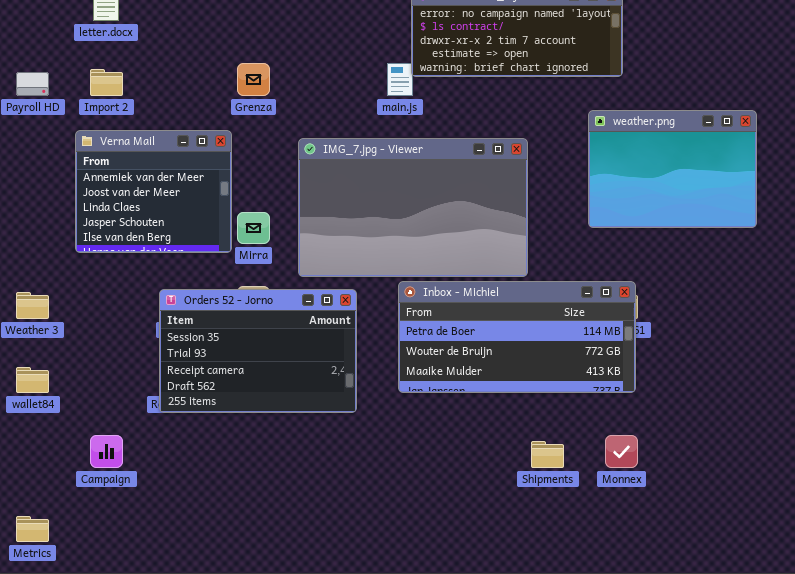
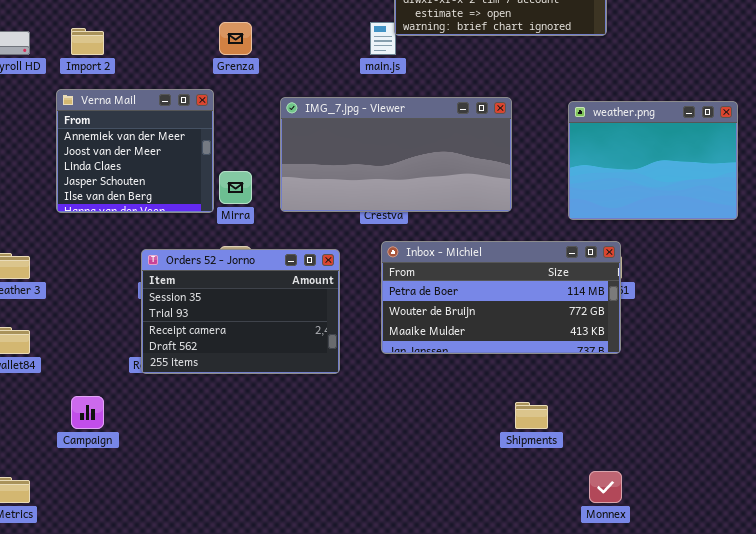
weather.png: [588,110,757,228] -> [568,101,738,220], moved
IMG_7.jpg - Viewer: [298,138,528,277] -> [280,97,512,212], resized
Monnex: [605,435,638,468] -> [589,471,622,503], moved

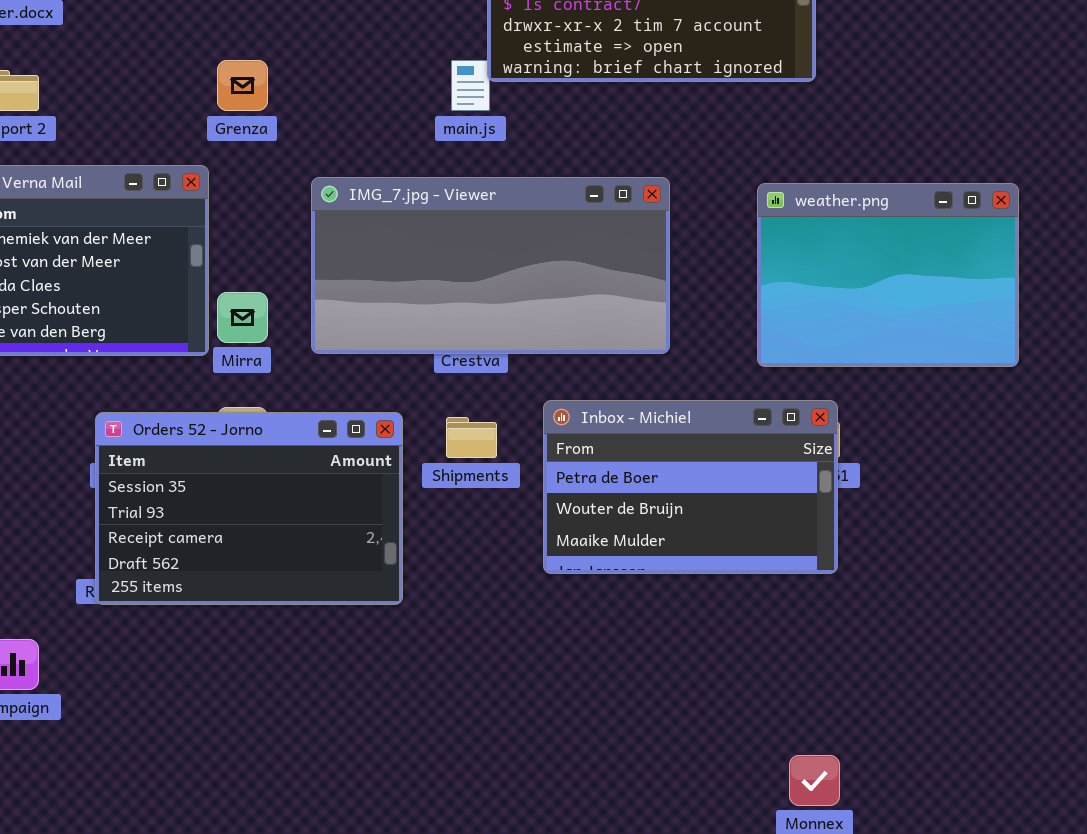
Inbox - Michiel: [381,241,621,354] -> [543,400,838,574], resized
Shipments: [515,402,548,429] -> [446,417,497,458], moved

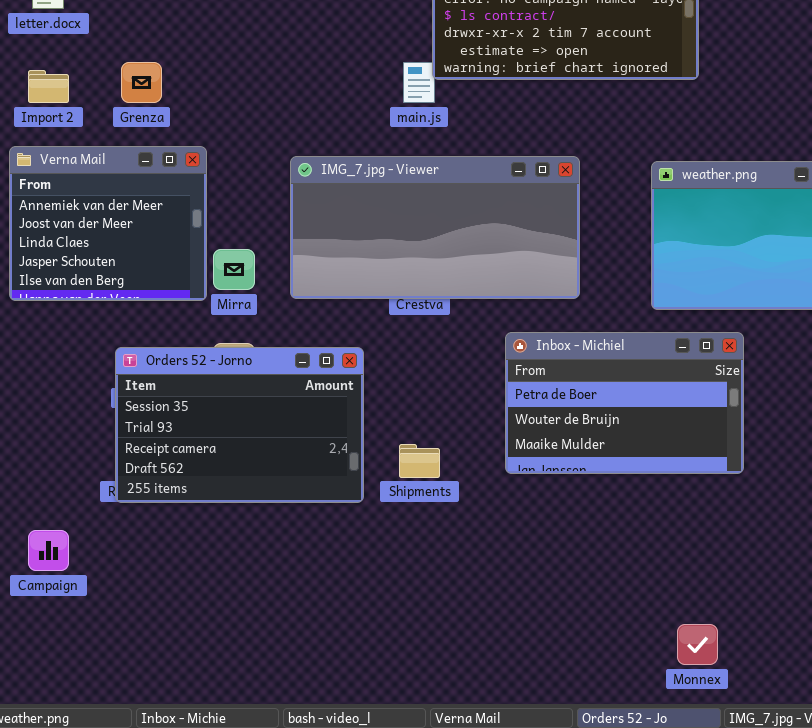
Grenza: [217,60,268,111] -> [121,62,162,103], moved
Inbox - Michiel: [543,400,838,574] -> [505,332,744,474], moved
Shipments: [446,417,497,458] -> [399,444,440,478], moved

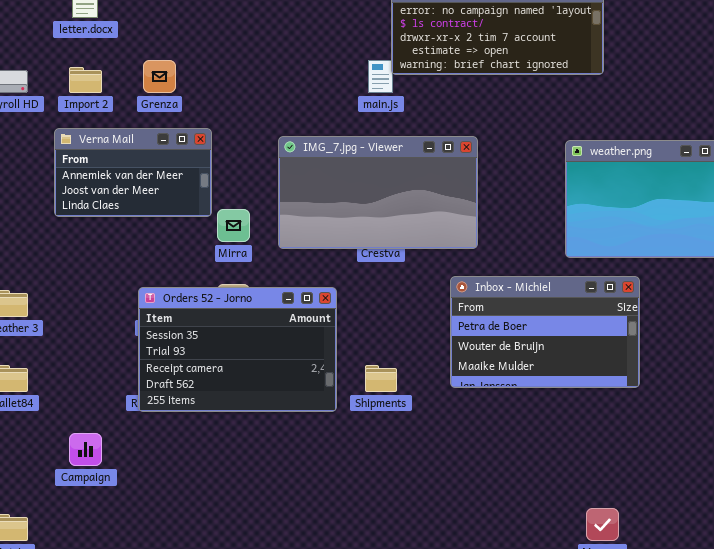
Verna Mail: [9,146,207,301] -> [54,128,212,217], resized
IMG_7.jpg - Viewer: [290,156,580,299] -> [278,136,478,249], resized

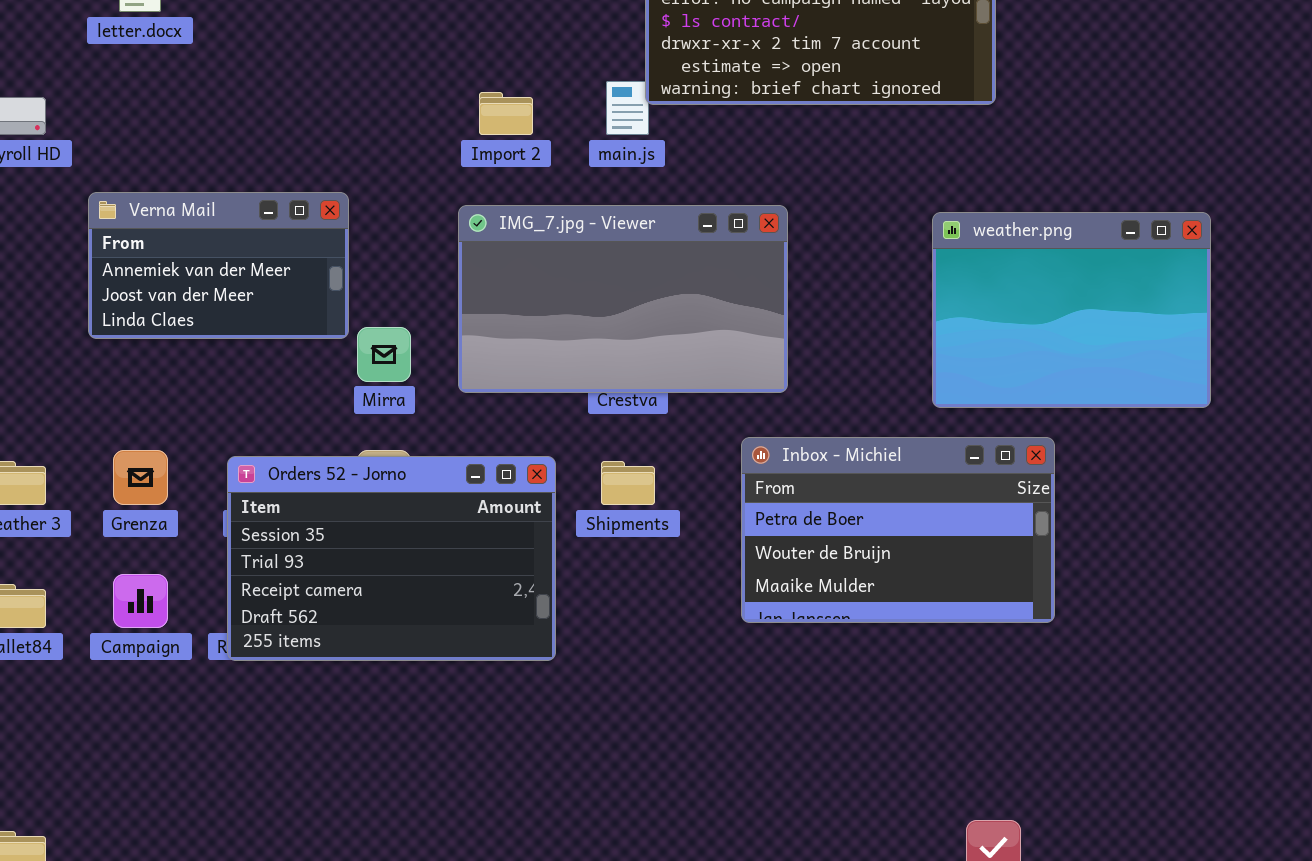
Grenza: [143,60,176,93] -> [113,450,168,505], moved
Import 2: [69,67,102,93] -> [479,92,533,135], moved
Shipments: [365,365,397,392] -> [601,461,655,505], moved
Campaign: [69,433,102,466] -> [113,574,168,628], moved

